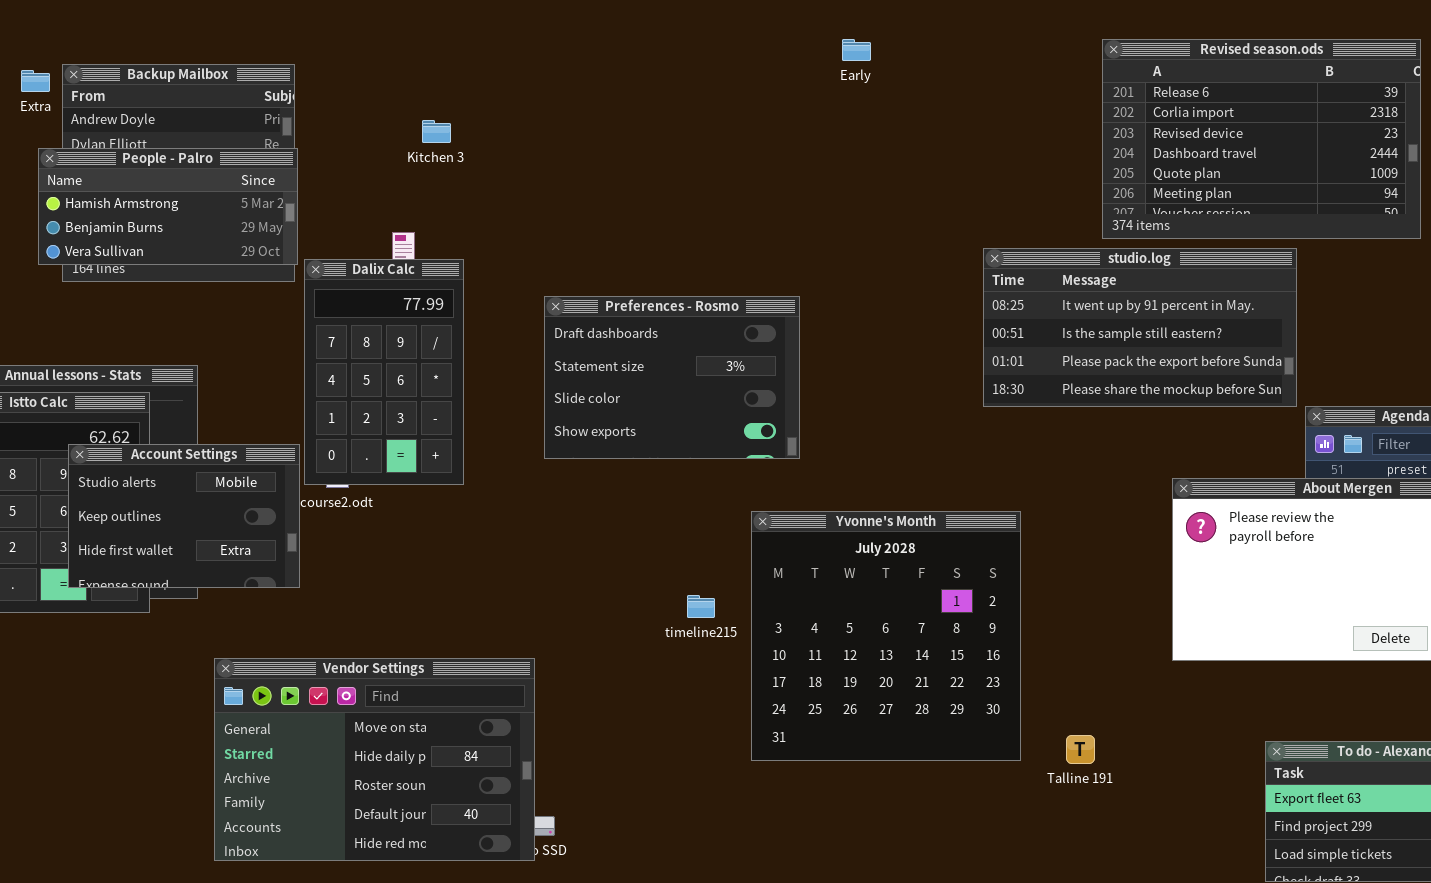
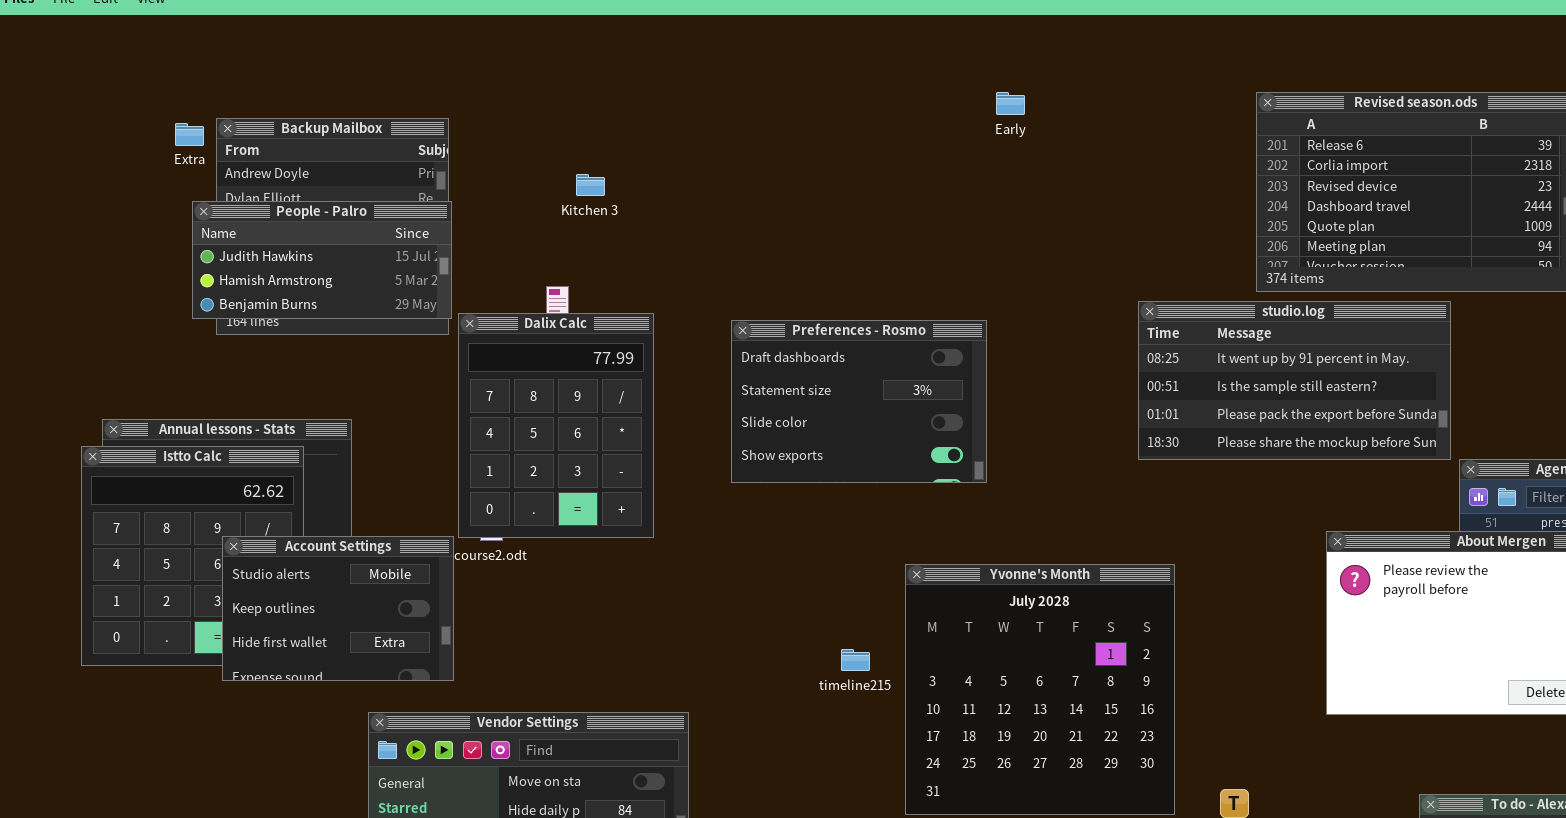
People - Palro: [38,148,298,265] -> [192,201,452,319], scrolled up 1 row
Dalix Calc: [304,259,464,485] -> [458,313,654,538], resized
Preferences - Rosmo: [544,296,800,459] -> [731,320,987,483], moved
Account Settings: [68,444,300,588] -> [222,536,454,681], moved

